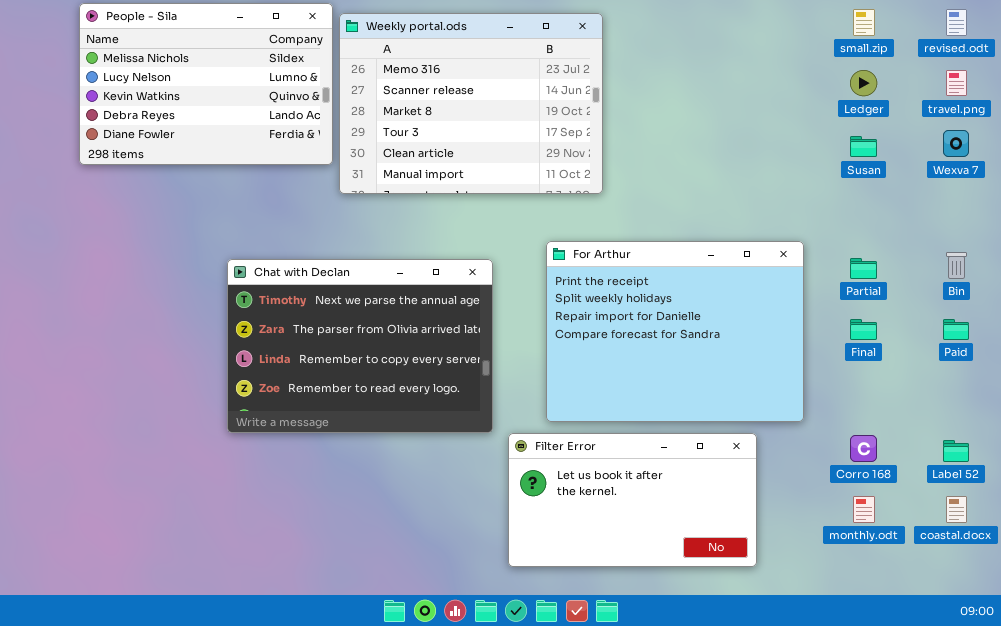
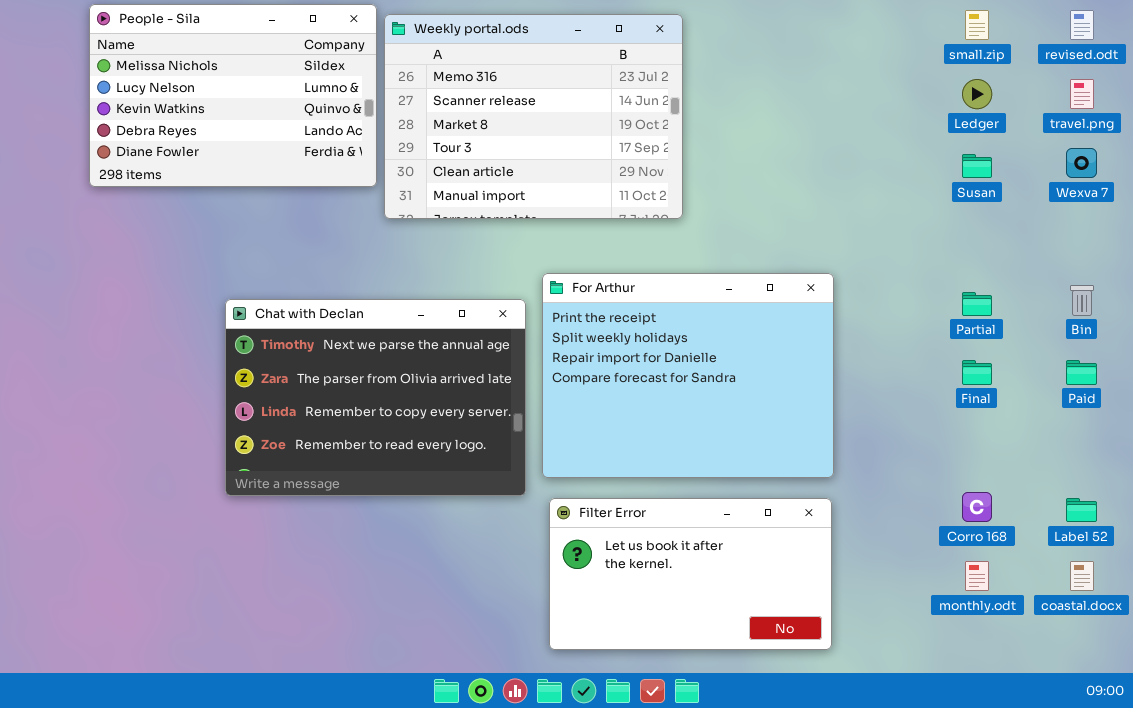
For Arthur: [546,241,804,422] -> [542,273,834,478], moved
Chat with Declan: [227,259,493,433] -> [225,299,526,496], moved
Filter Error: [508,433,757,567] -> [549,498,832,650], moved

